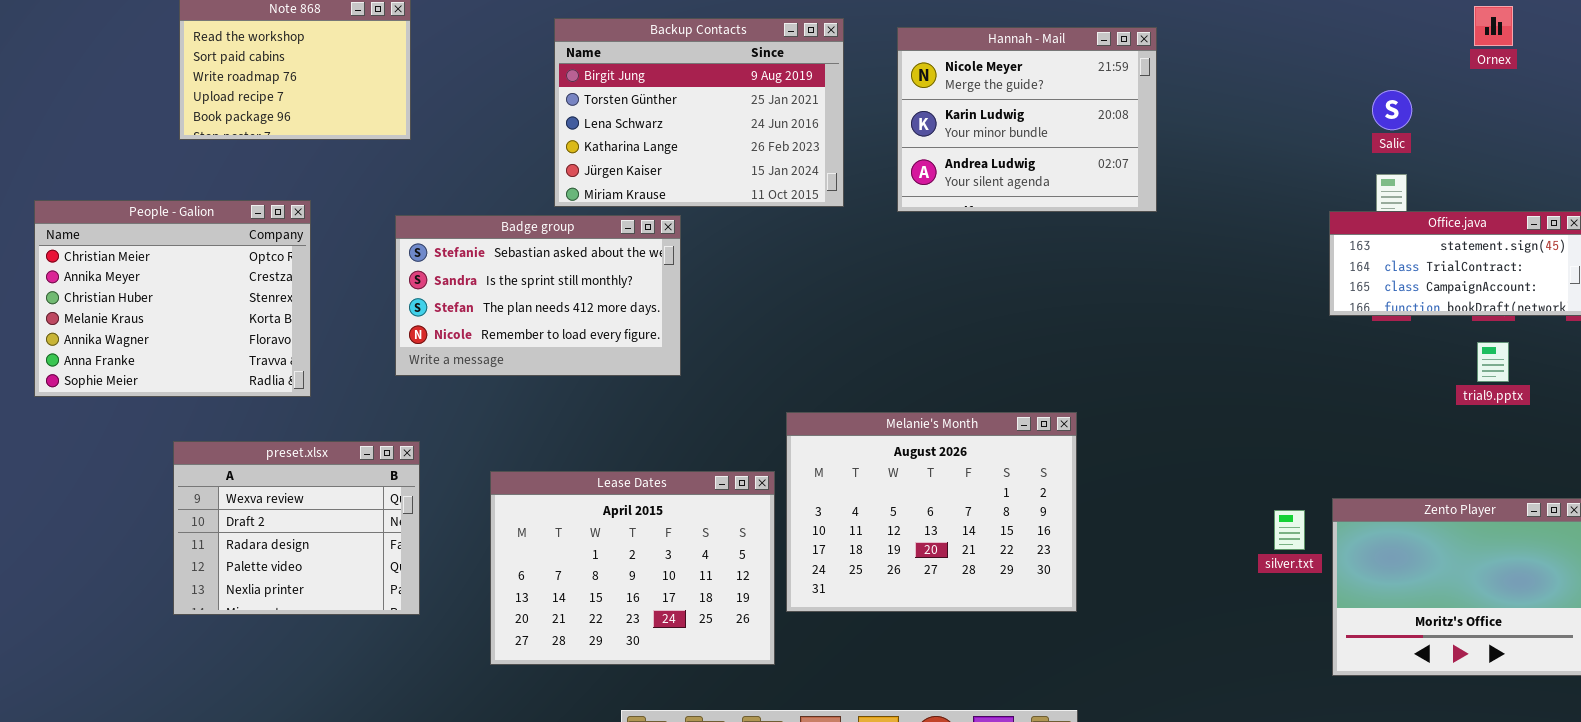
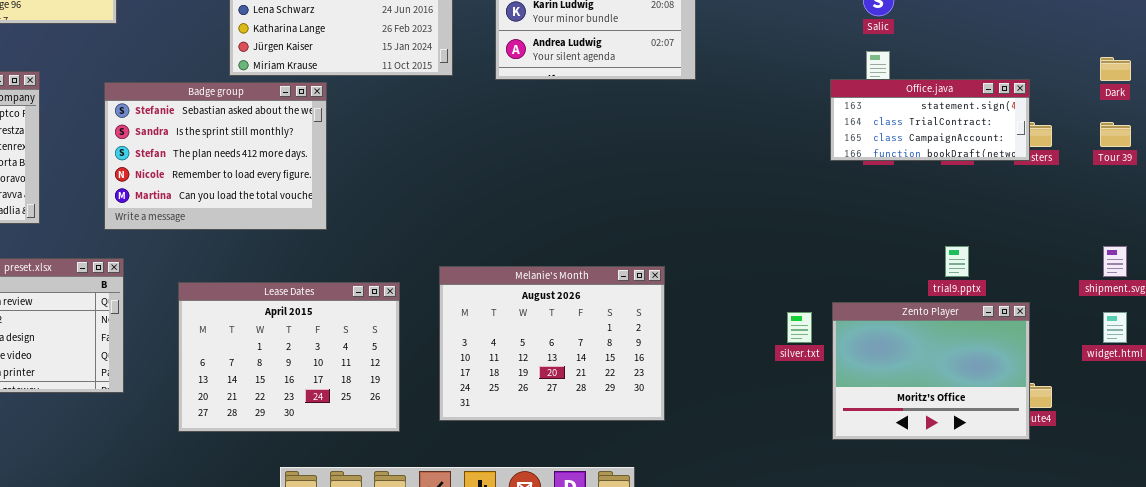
Badge group: [395,215,681,376] -> [104,82,327,230], resized
trial9.pptx: [1477,342,1509,382] -> [945,246,969,277], moved
Melanie's Month: [786,412,1077,612] -> [439,266,665,421], moved

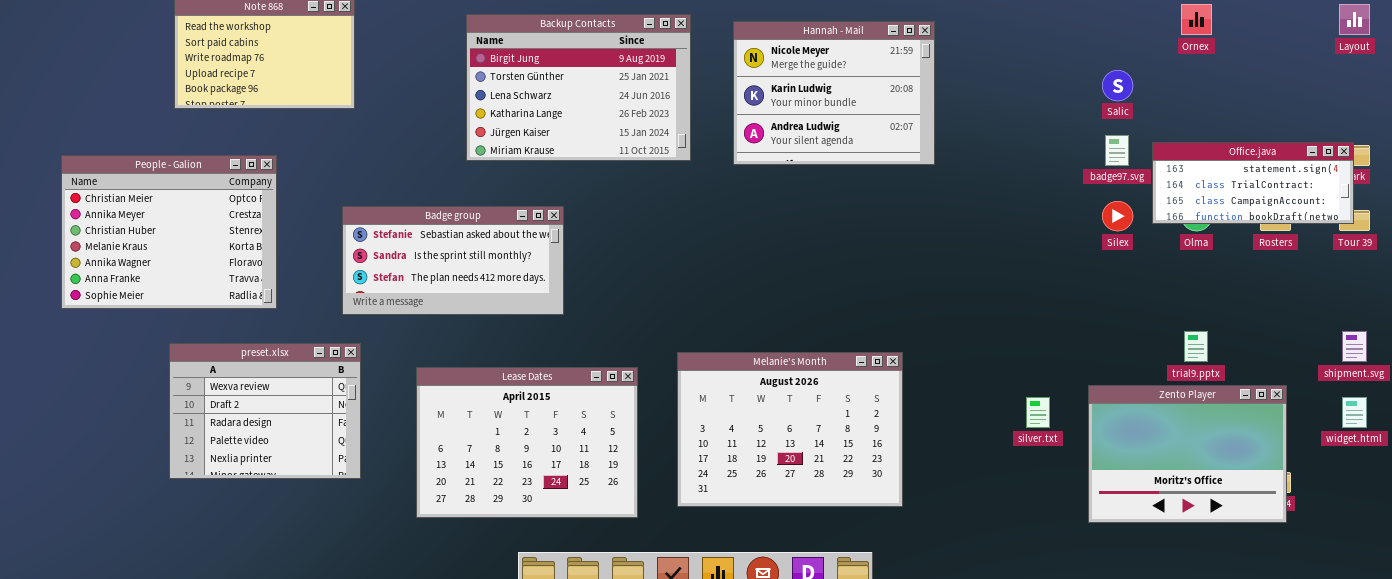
Office.java: [830,79,1030,161] -> [1152,142,1354,224], moved
Badge group: [104,82,327,230] -> [342,206,564,315], resized
Zento Player: [832,302,1030,440] -> [1088,385,1287,523], moved

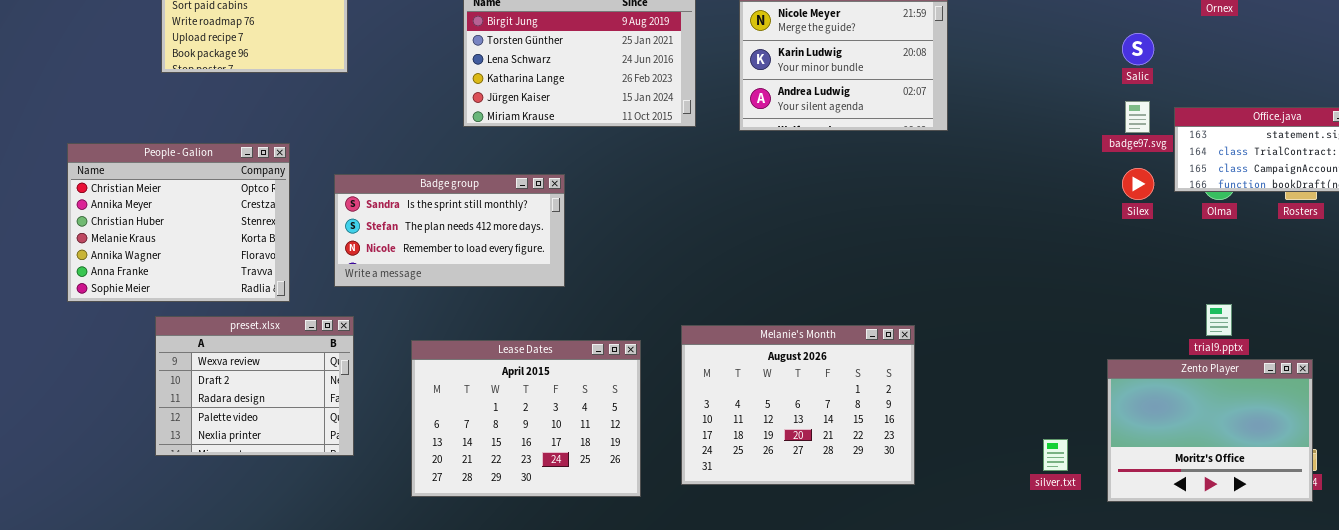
People - Galion: [61,155,277,309] -> [67,143,290,302], moved
Badge group: [342,206,564,315] -> [334,174,565,287], scrolled down 1 row
silver.txt: [1026,397,1050,428] -> [1043,439,1068,471], moved

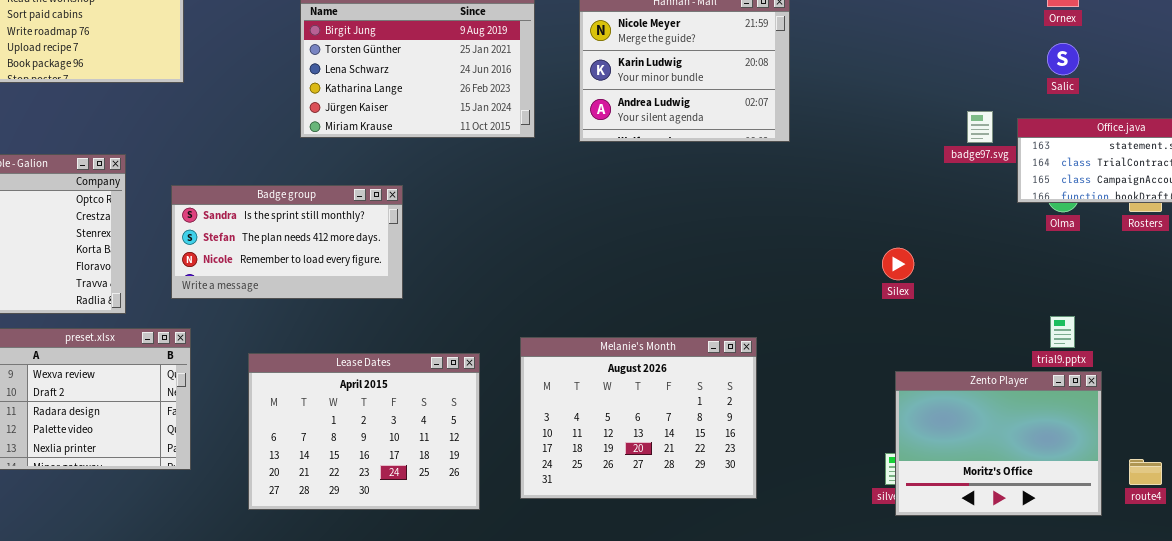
Salic: [1122,33,1154,65] -> [1047,43,1079,75], moved
Silex: [1122,168,1154,200] -> [882,248,914,280], moved
Zento Player: [1107,359,1313,502] -> [895,371,1102,516], moved

